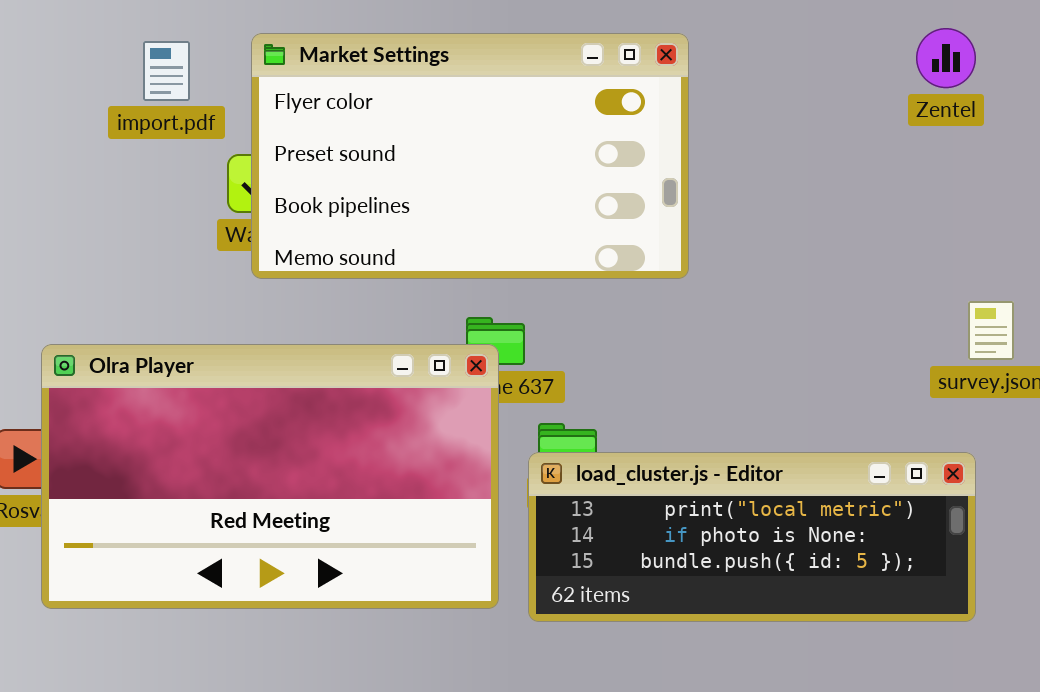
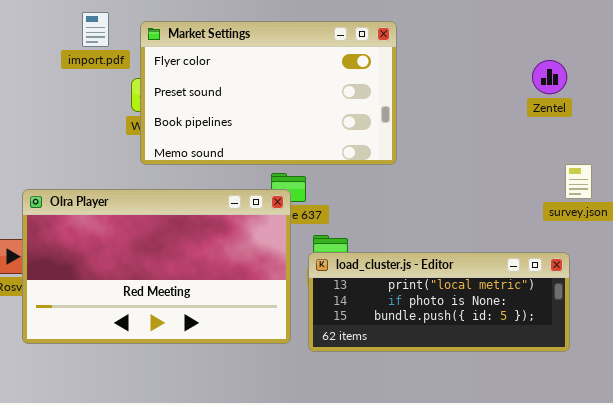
Zentel: [916,28,976,88] -> [532,60,567,94], moved
Market Settings: [251,33,689,279] -> [140,21,397,165], moved

